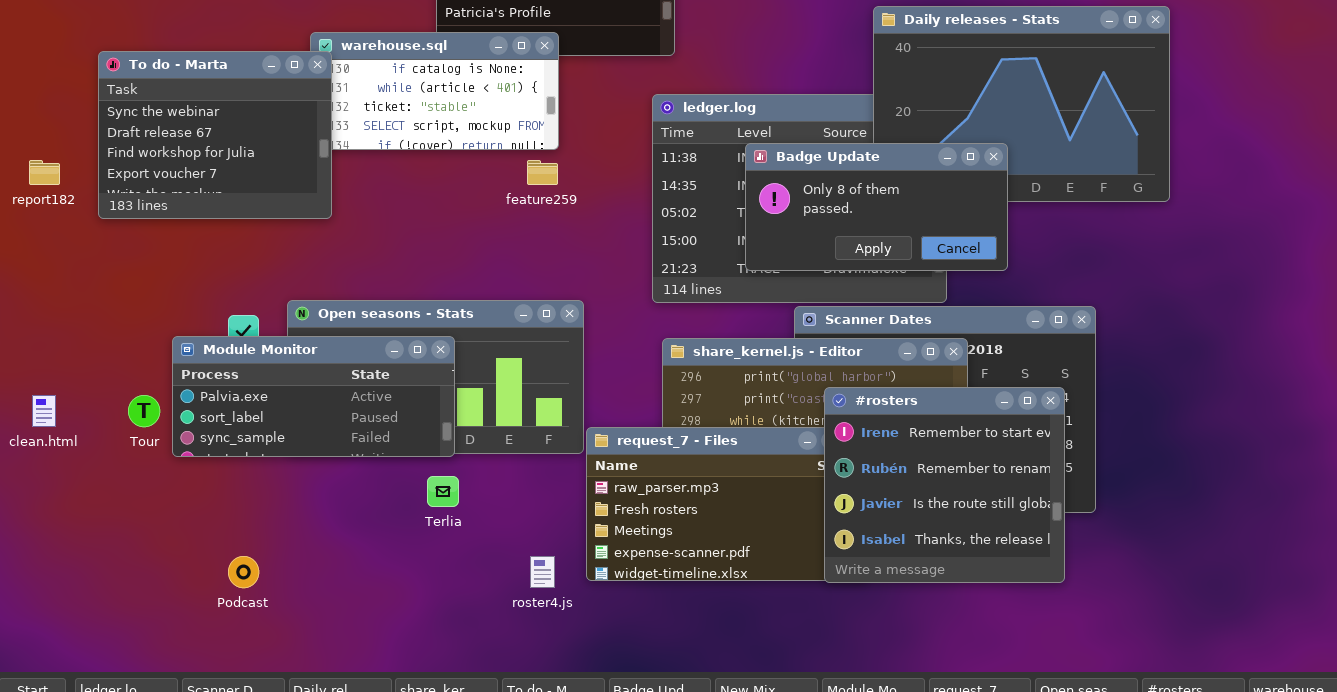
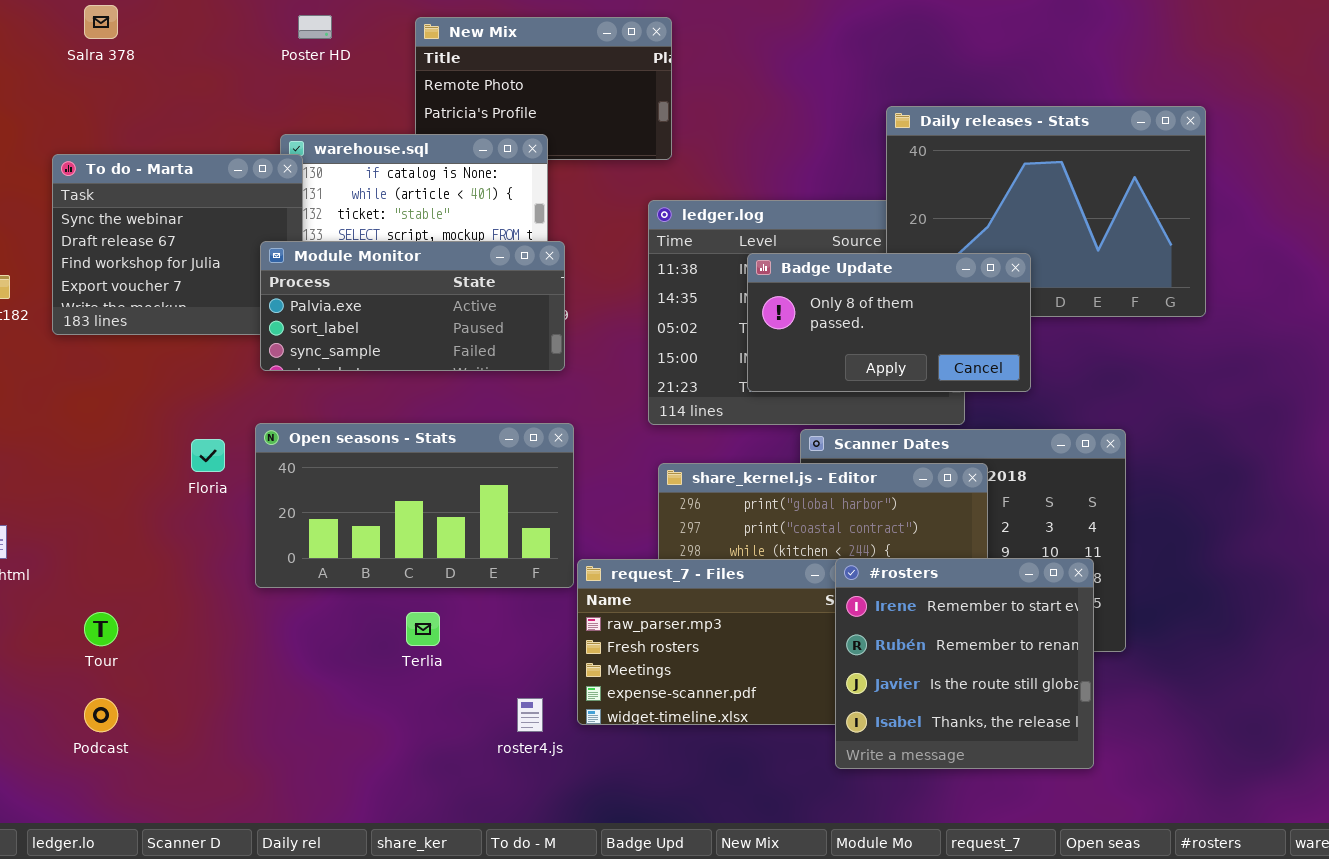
Module Monitor: [172,336,455,457] -> [260,241,565,371], moved
#rosters: [824,387,1065,583] -> [835,558,1094,769], moved
Tour: [128,395,160,427] -> [84,612,118,646], moved
Podcast: [228,556,259,588] -> [84,698,118,732], moved

